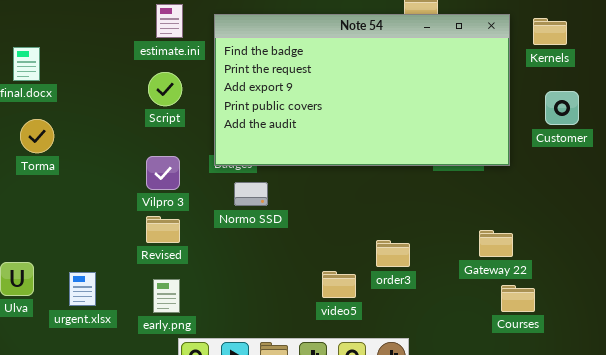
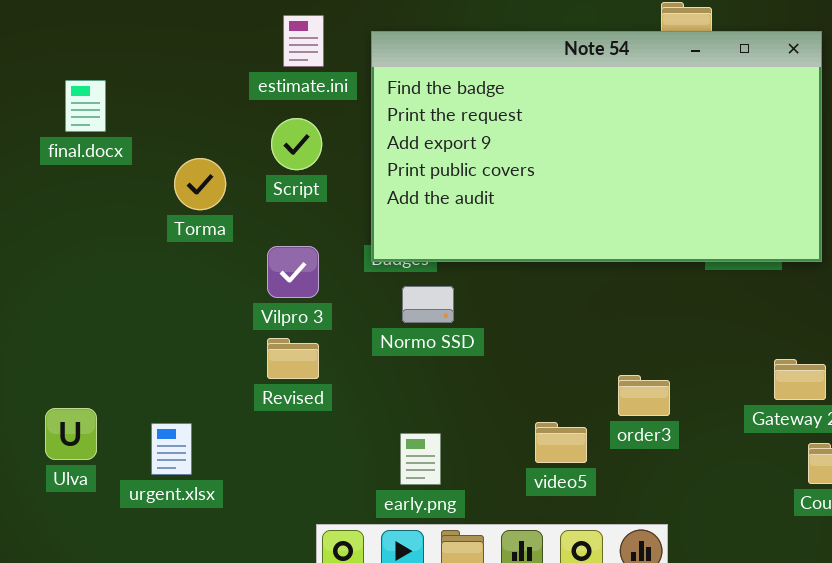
Torma: [20,119,54,153] -> [174,158,226,210], moved
early.png: [153,279,180,313] -> [400,433,441,485], moved

